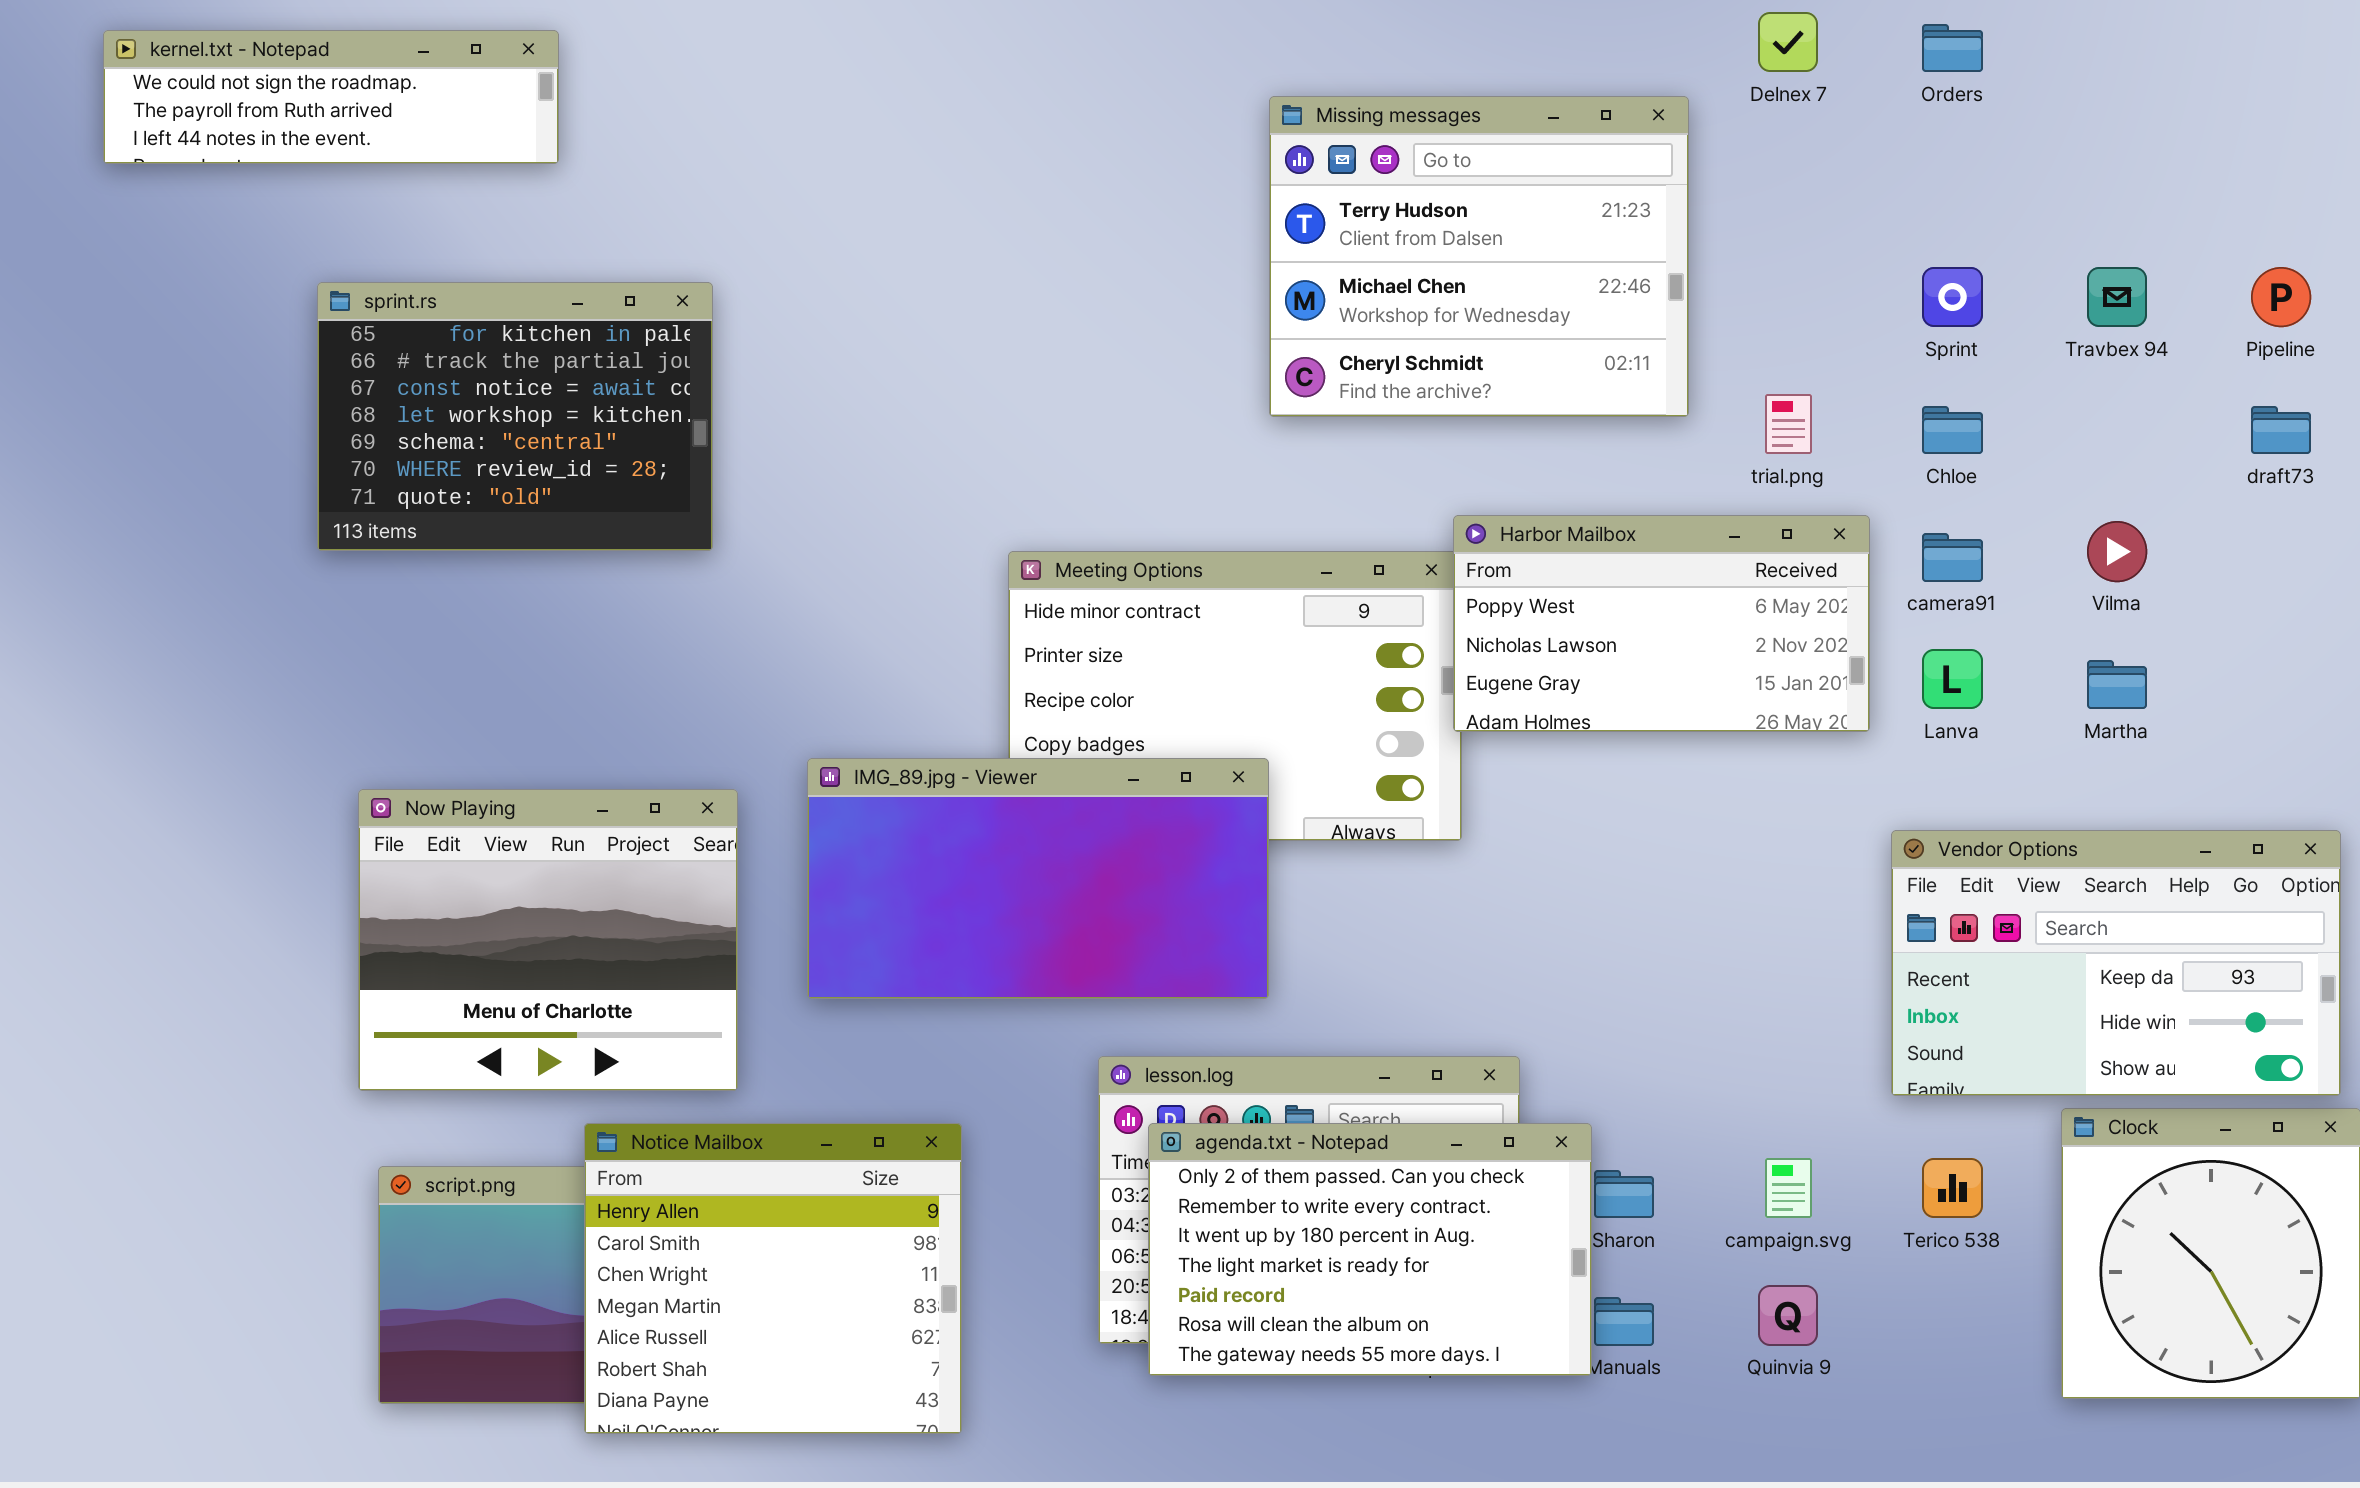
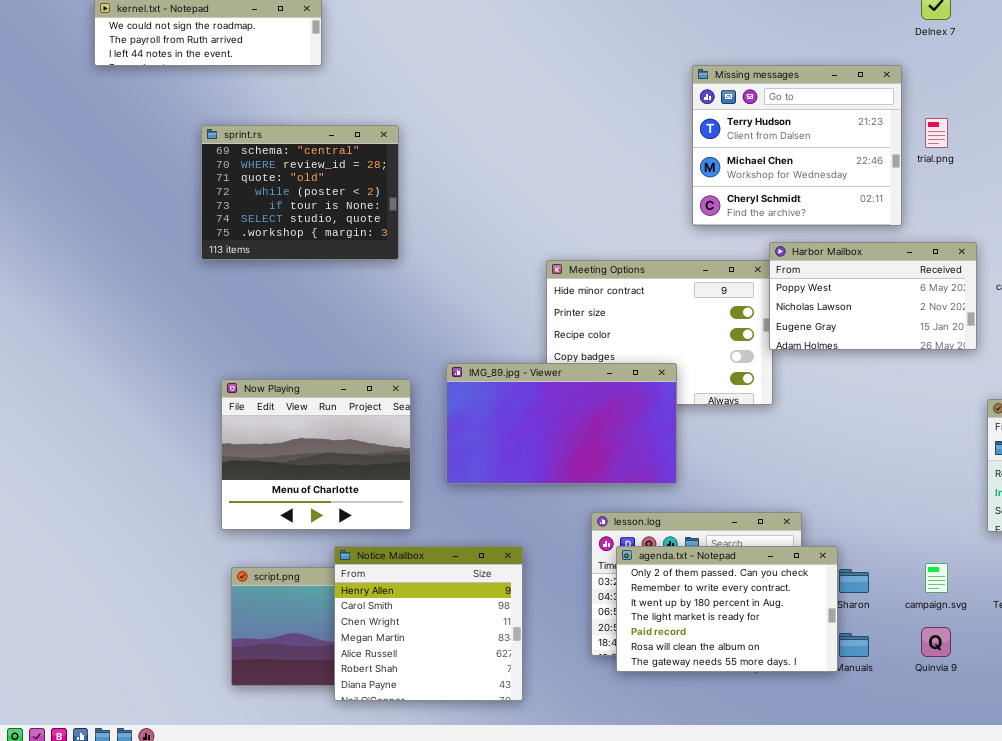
Missing messages: [1269,96,1689,417] -> [692,65,902,226], moved
sprint.rs: [317,282,713,551] -> [201,125,399,260], scrolled down 4 rows
trial.png: [1765,394,1812,454] -> [925,118,948,148], moved

